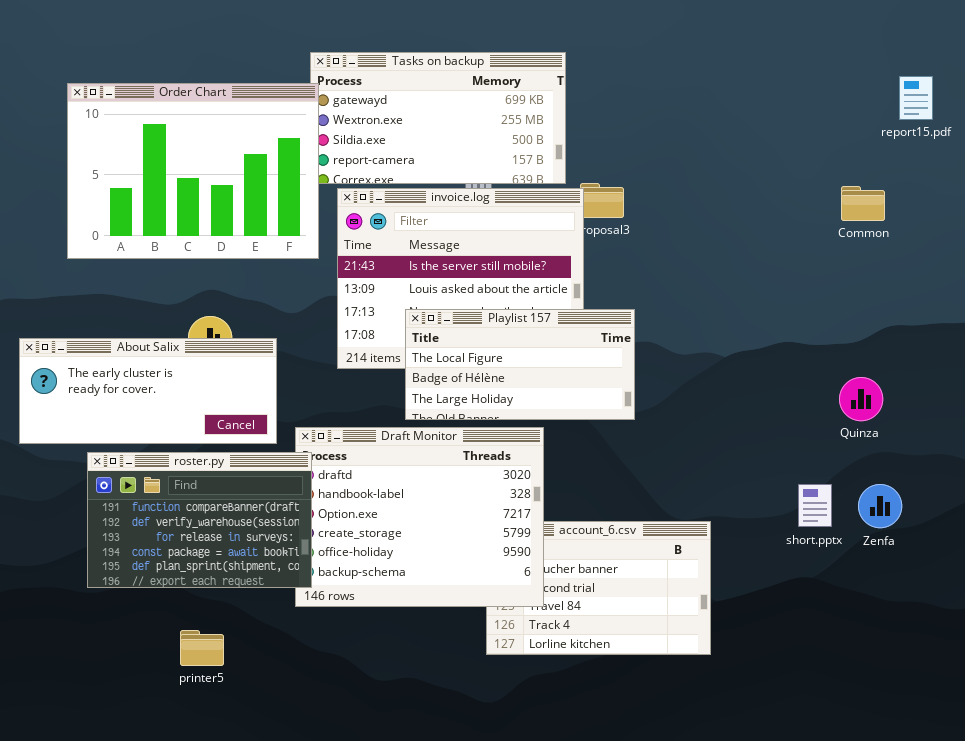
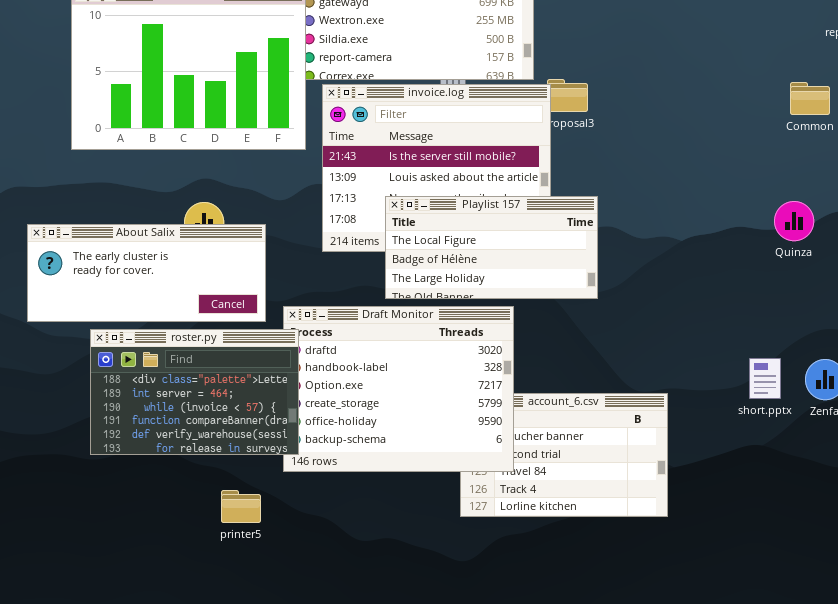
Quinza: [839,377,883,421] -> [774,201,814,241], moved
roster.py: [87,452,312,588] -> [90,329,299,455], scrolled up 3 rows
printer5: [180,630,224,666] -> [221,490,261,523], moved

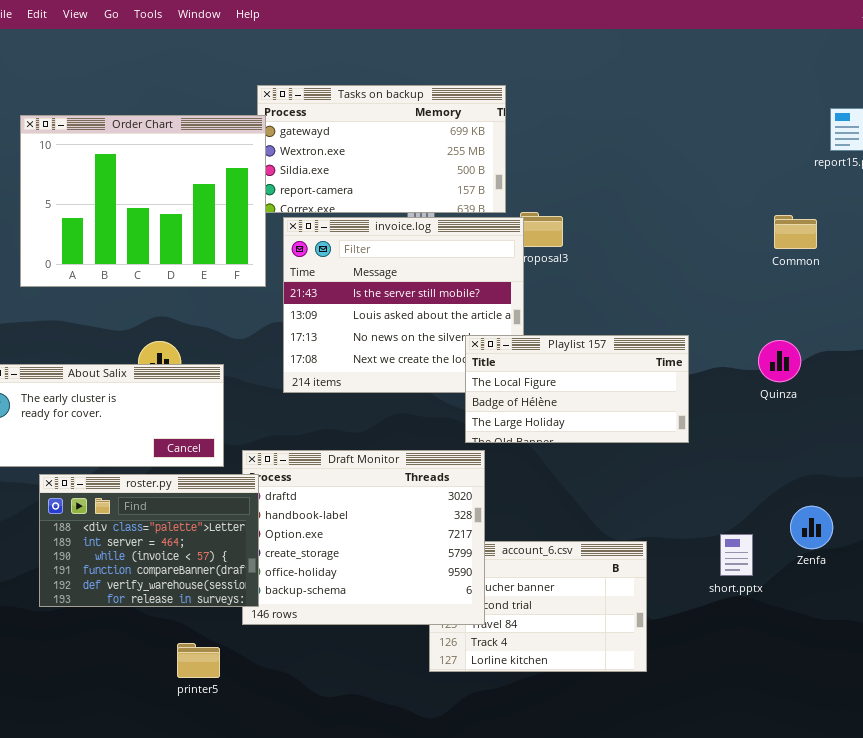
Playlist 157: [385,196,598,299] -> [465,335,689,443], moved
short.pptx: [749,358,781,399] -> [720,534,753,576], moved

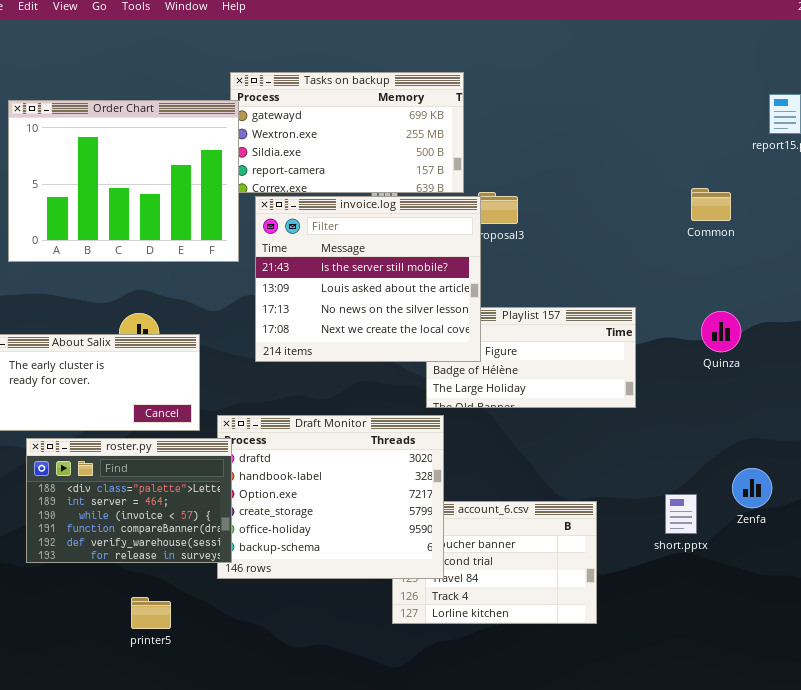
Common: [774,215,817,249] -> [691,188,731,221], moved
invoice.log: [283,217,524,393] -> [255,196,481,362], raised
printer5: [177,643,220,678] -> [131,597,171,629], moved

